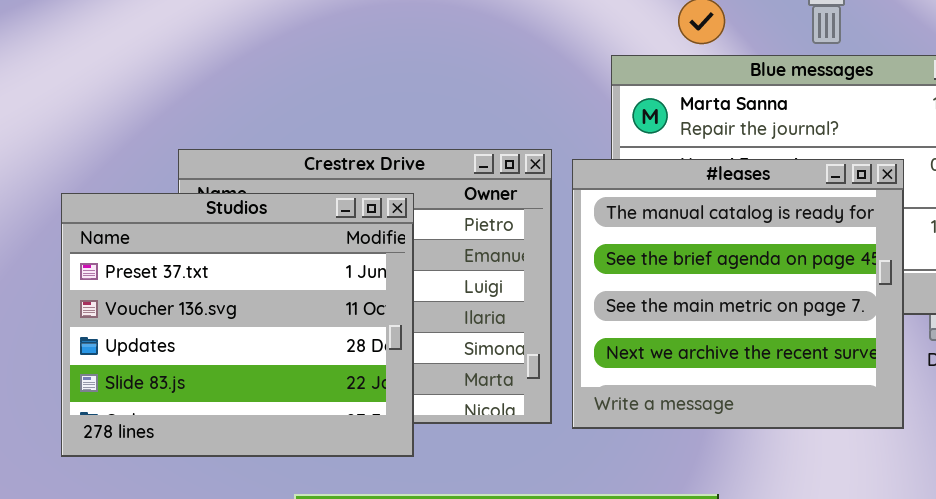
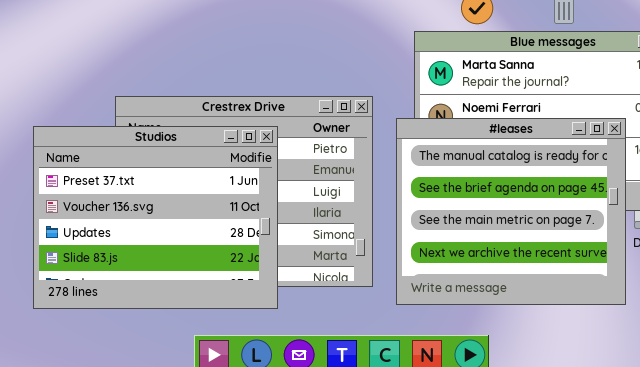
#leases: [572,159,904,429] -> [396,118,626,305], moved

